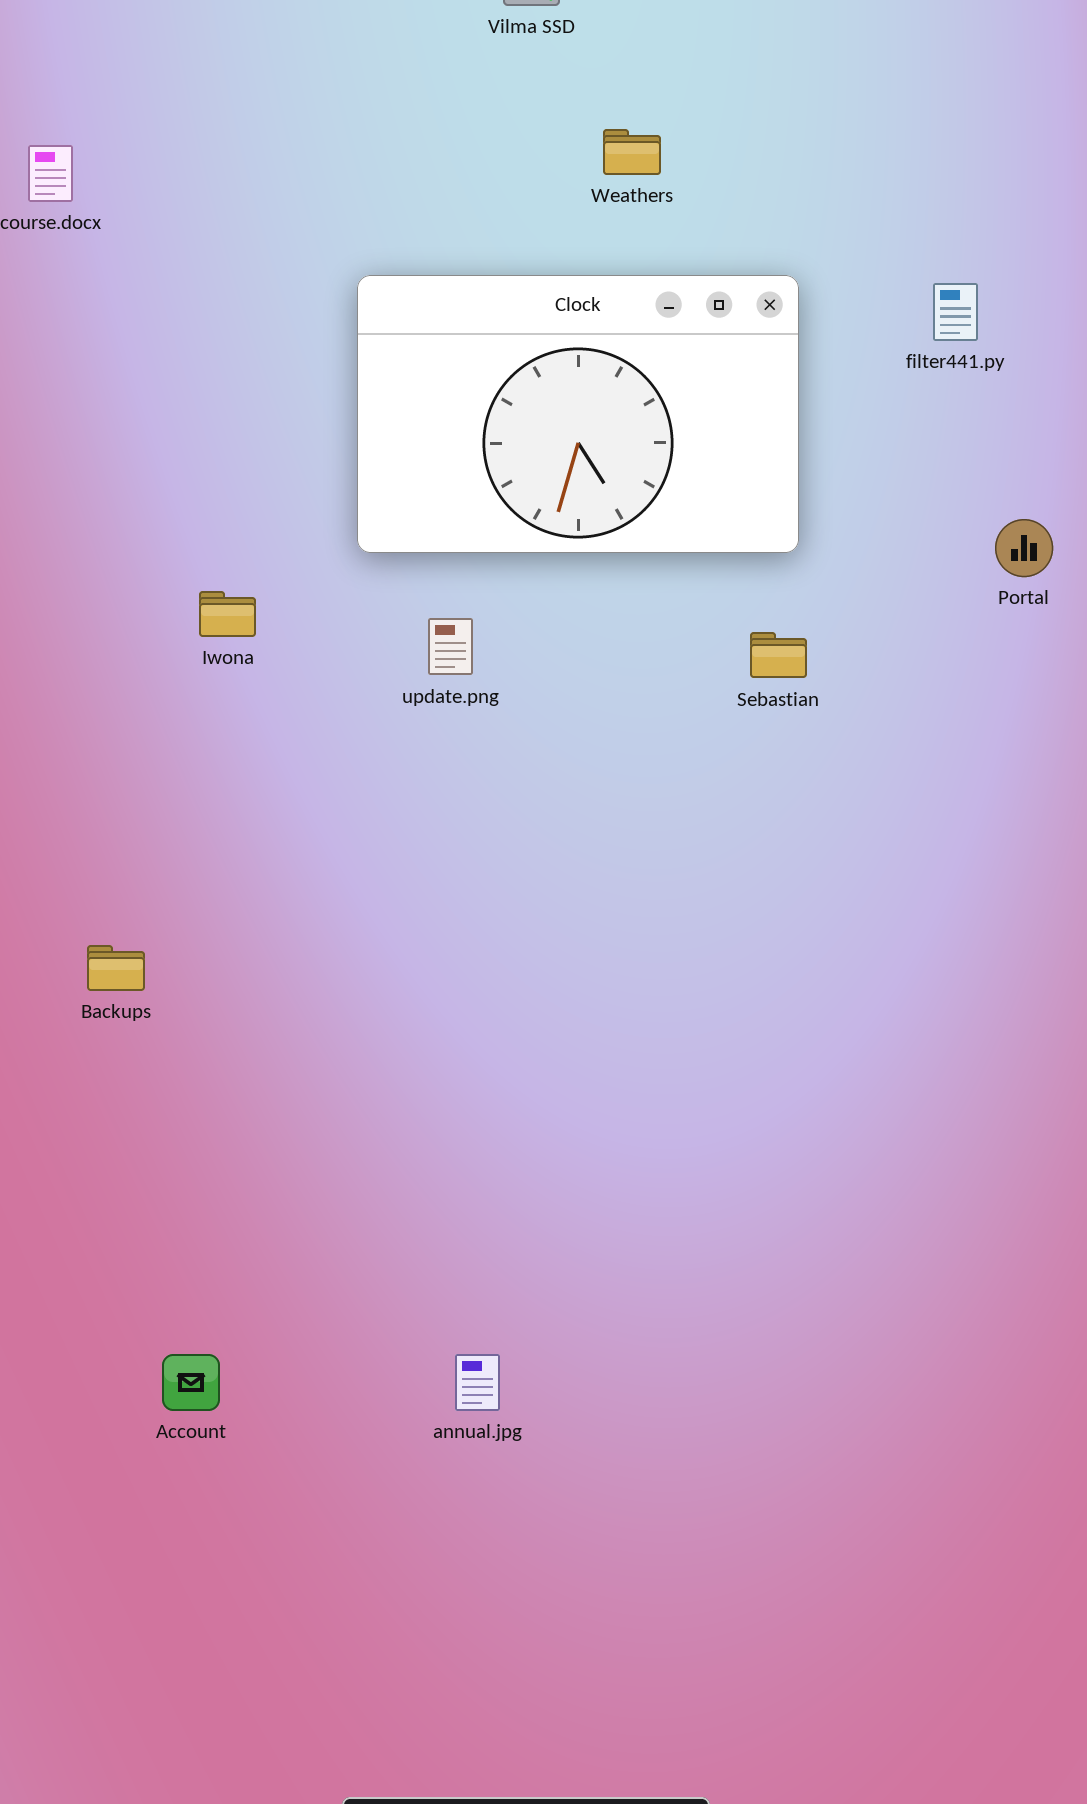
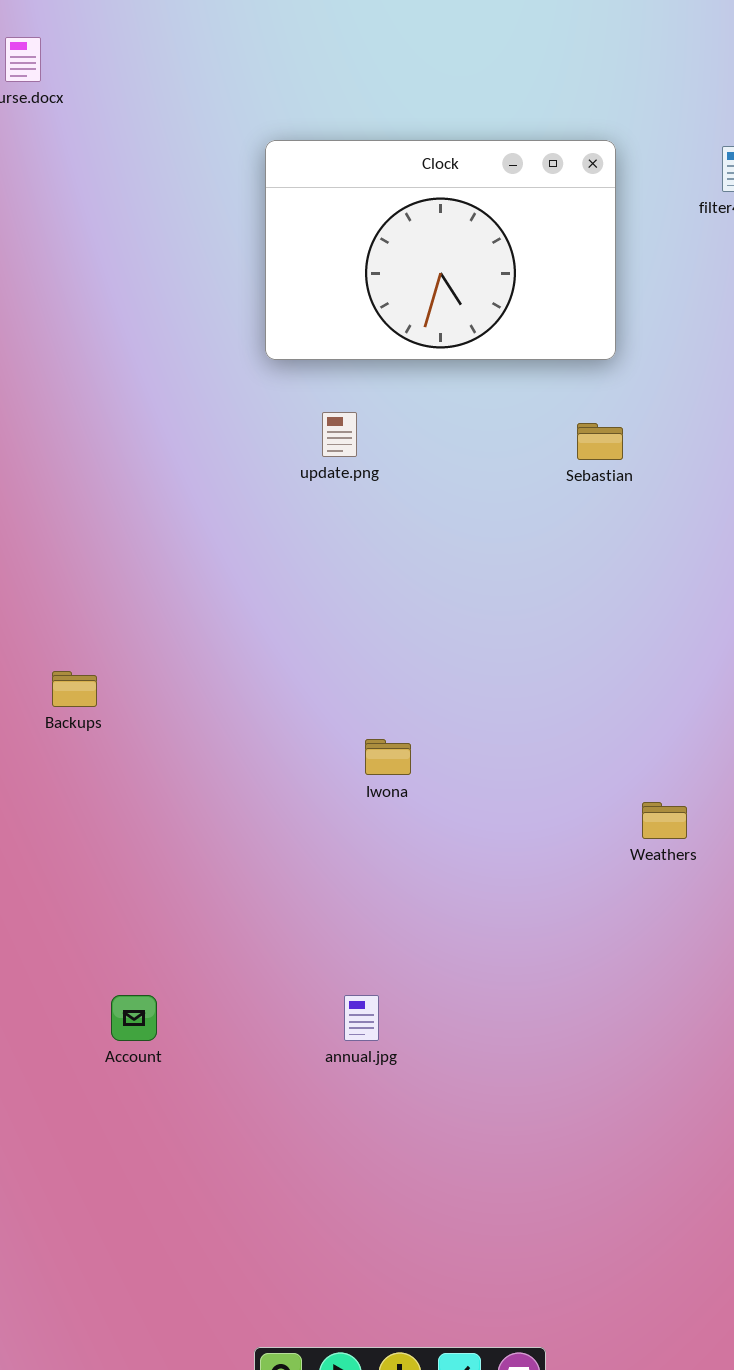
Weathers: [603,129,661,175] -> [642,802,687,839], moved
Iwona: [199,591,256,637] -> [365,739,411,775], moved

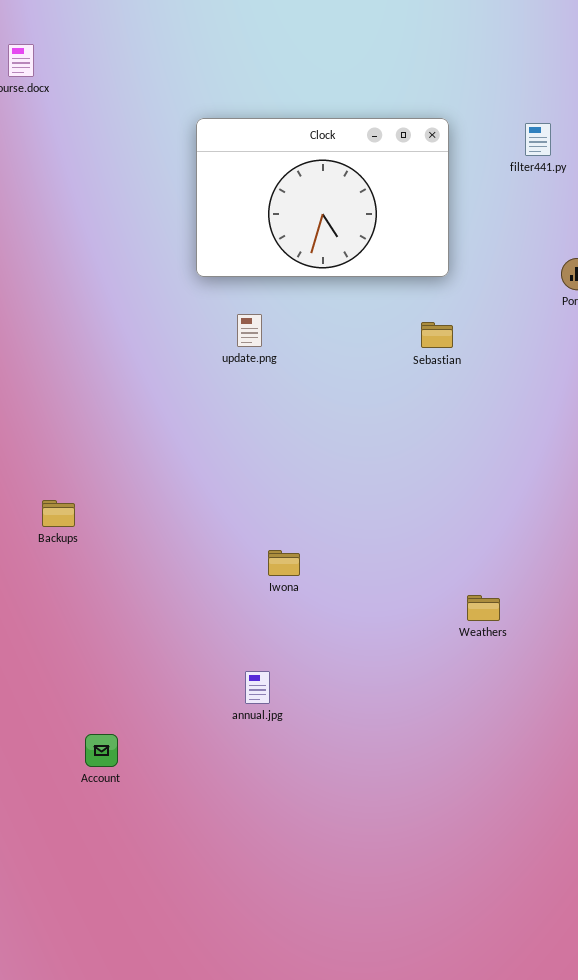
annual.jpg: [344,995,379,1041] -> [245,671,270,704], moved

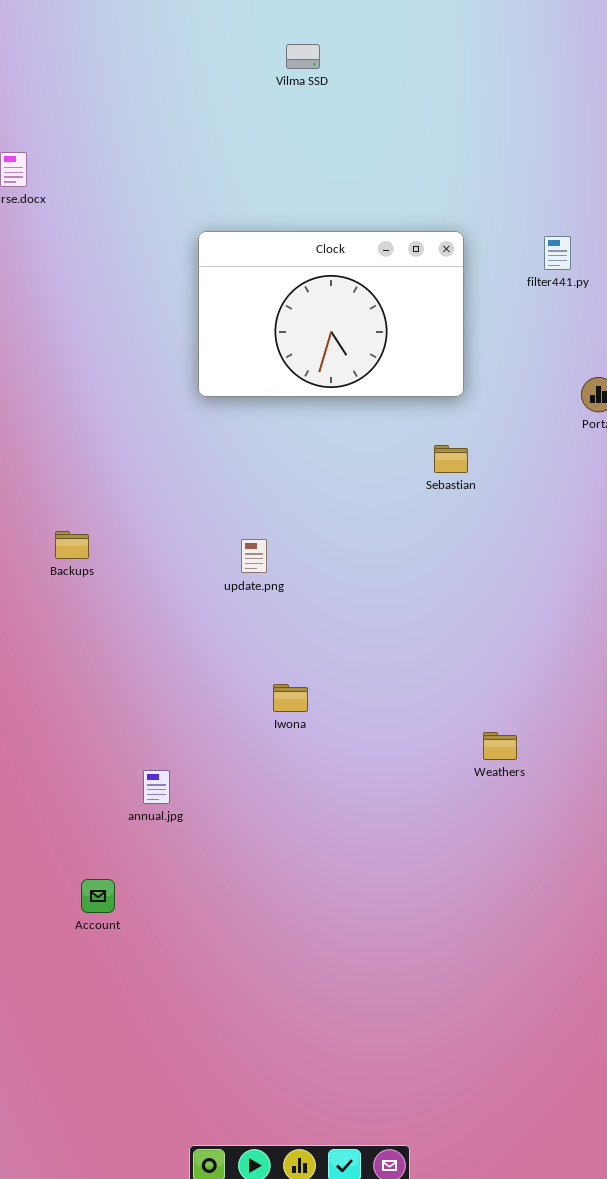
update.png: [237,314,262,347] -> [241,539,267,573], moved
Backups: [42,500,75,527] -> [55,531,89,559], moved
annual.jpg: [245,671,270,704] -> [143,770,170,804], moved

